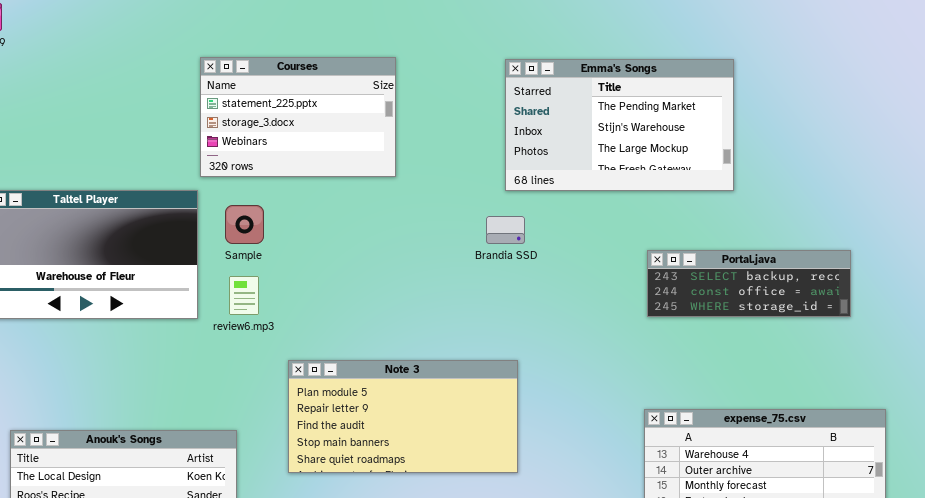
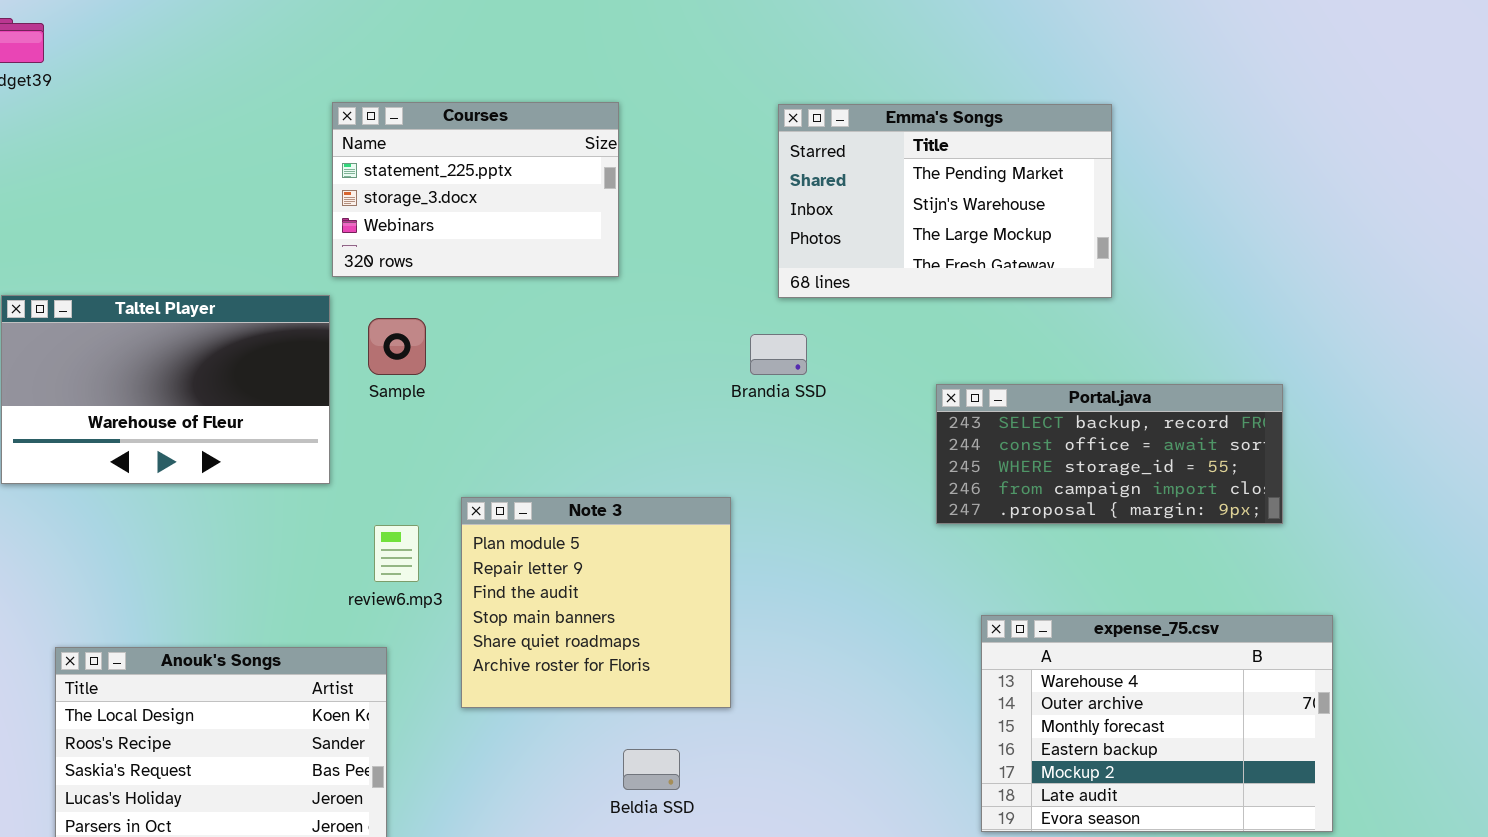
Portal.java: [647,250,851,317] -> [936,384,1283,524], resized
review6.mp3: [229,276,259,315] -> [374,525,419,582], moved
Note 3: [288,360,518,473] -> [461,497,731,708], resized

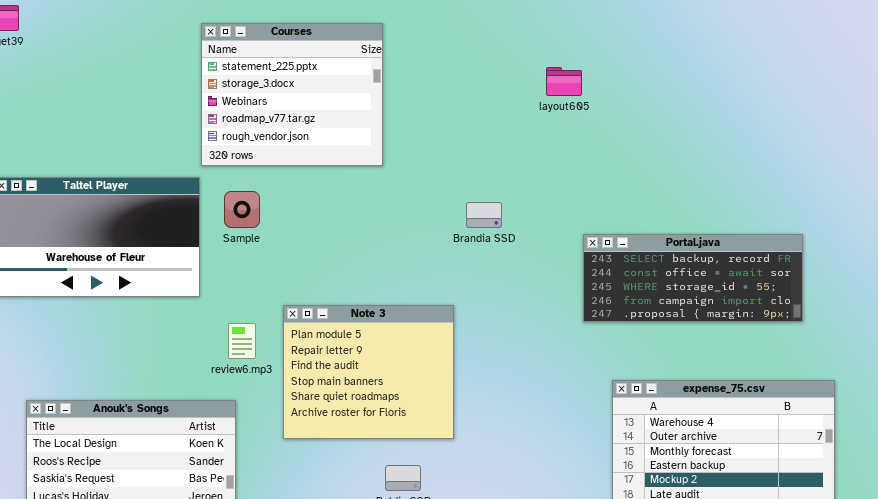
Courses: [332,102,619,277] -> [201,23,383,166], resized
Emma's Songs: [778,104,1112,298] -> none, closed

